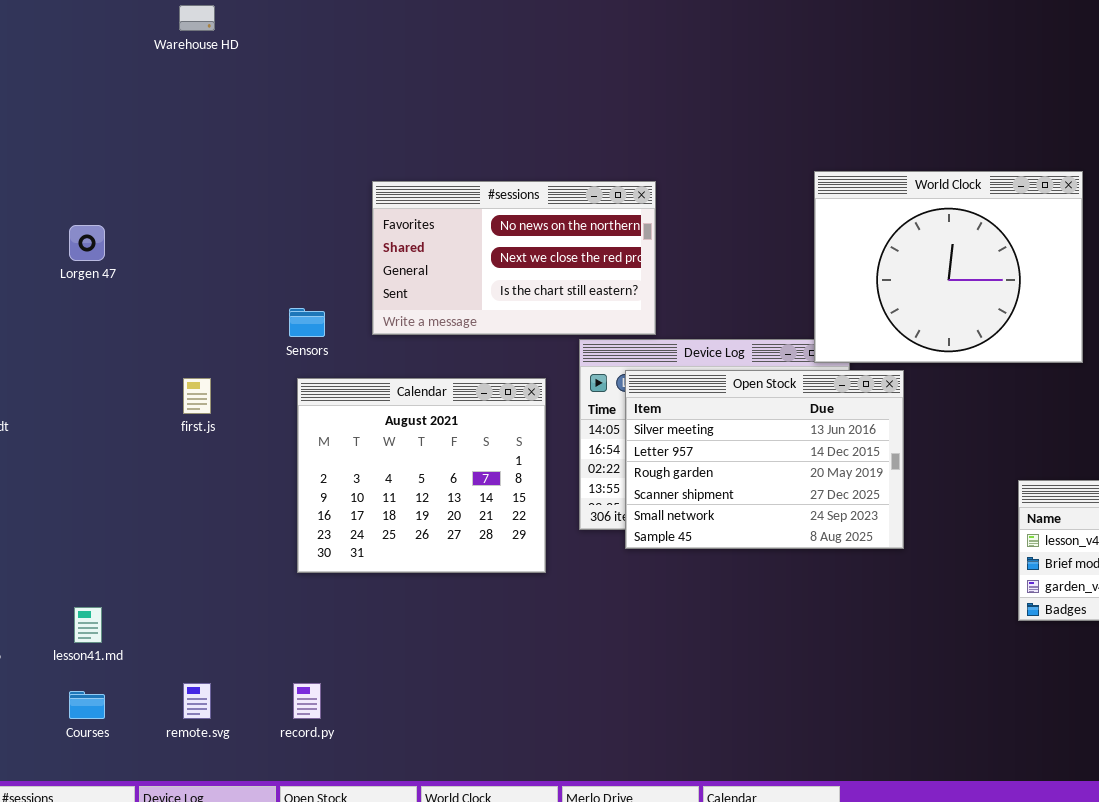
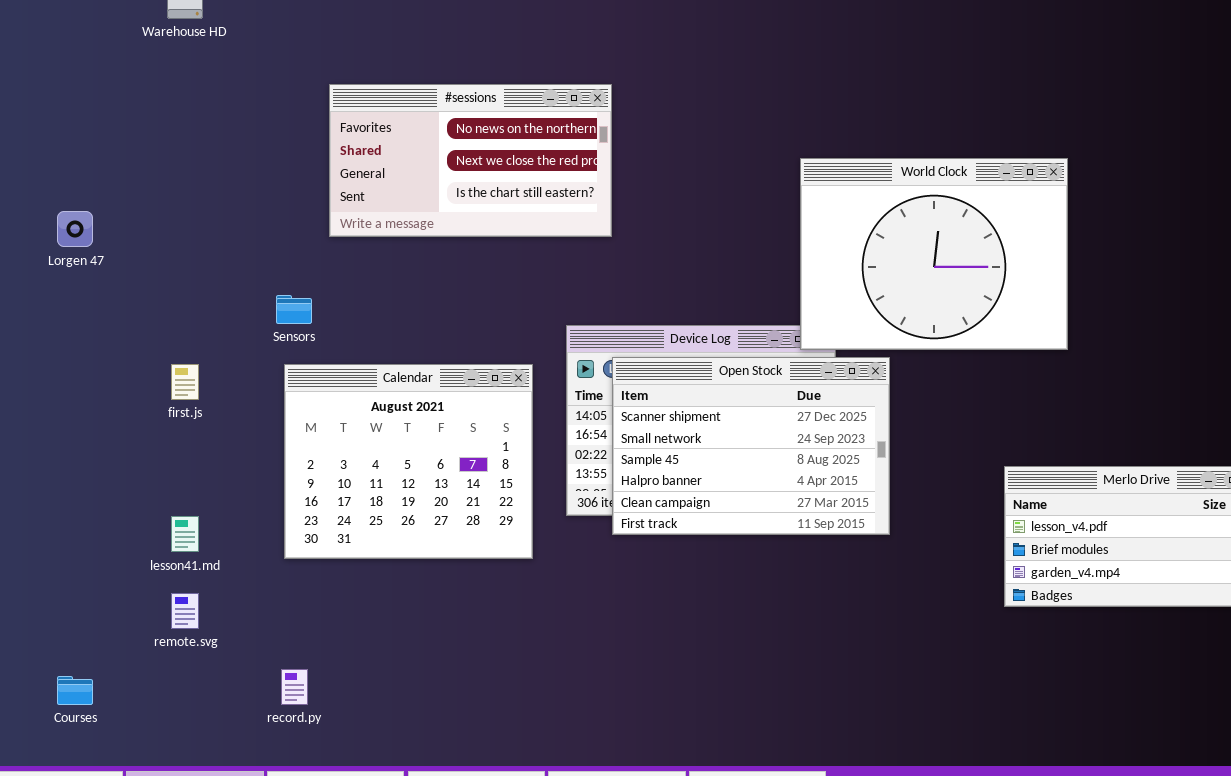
#sessions: [372,181,656,335] -> [329,84,612,237], moved
Open Stock: [625,370,904,549] -> [612,357,890,535], scrolled down 3 rows
lesson41.md: [74,607,102,643] -> [171,516,199,552], moved
remote.svg: [183,683,211,719] -> [171,593,199,629], moved

